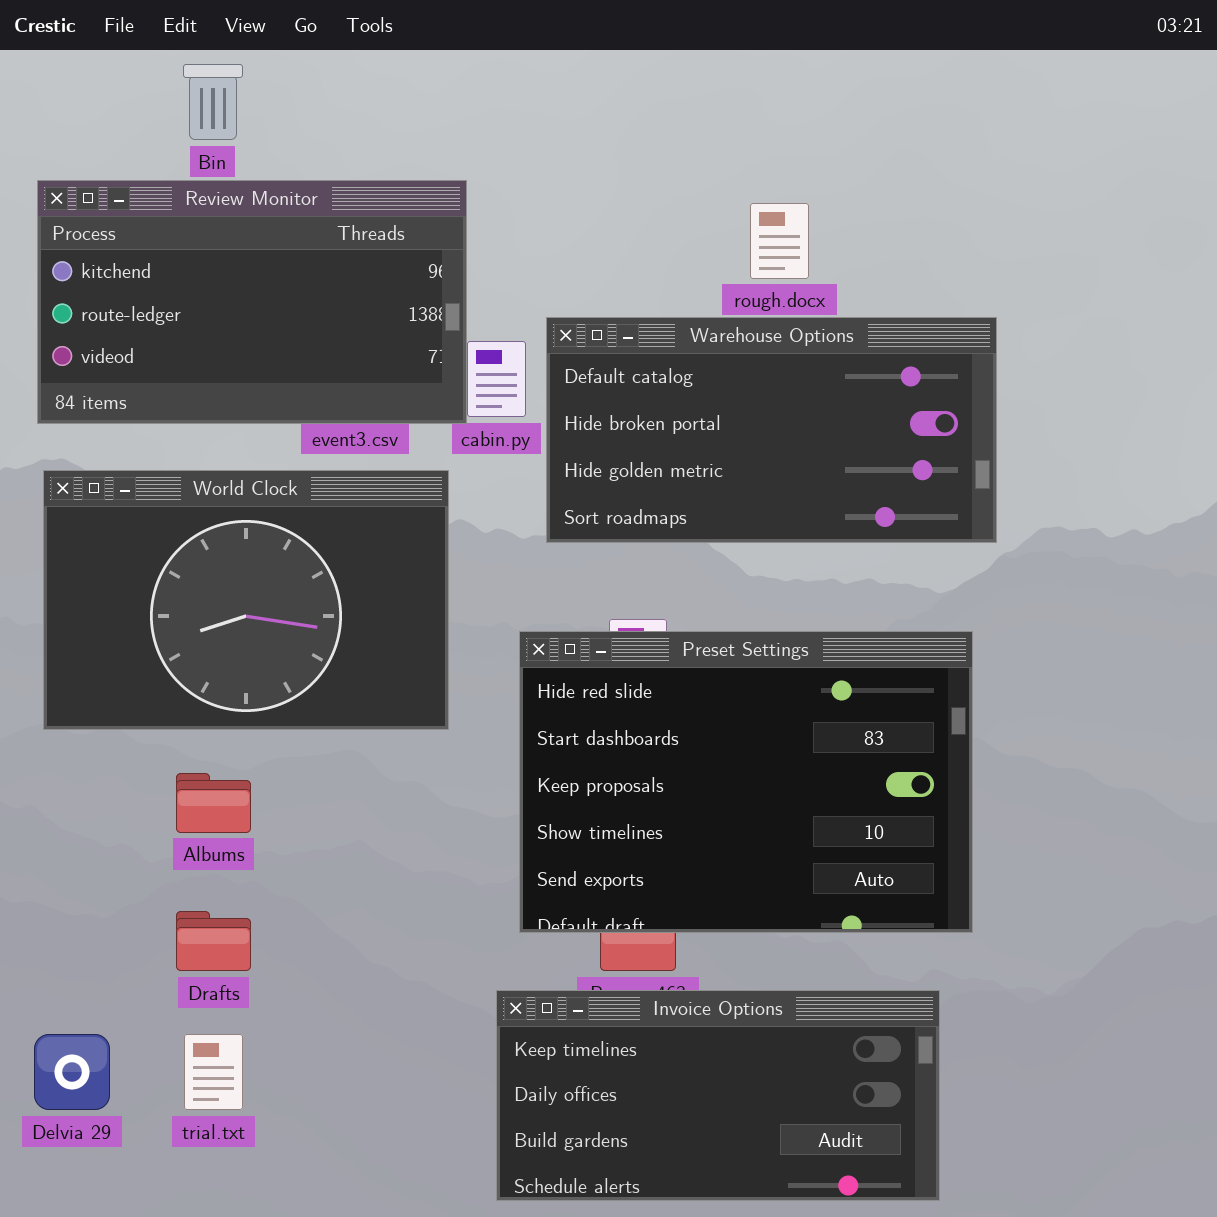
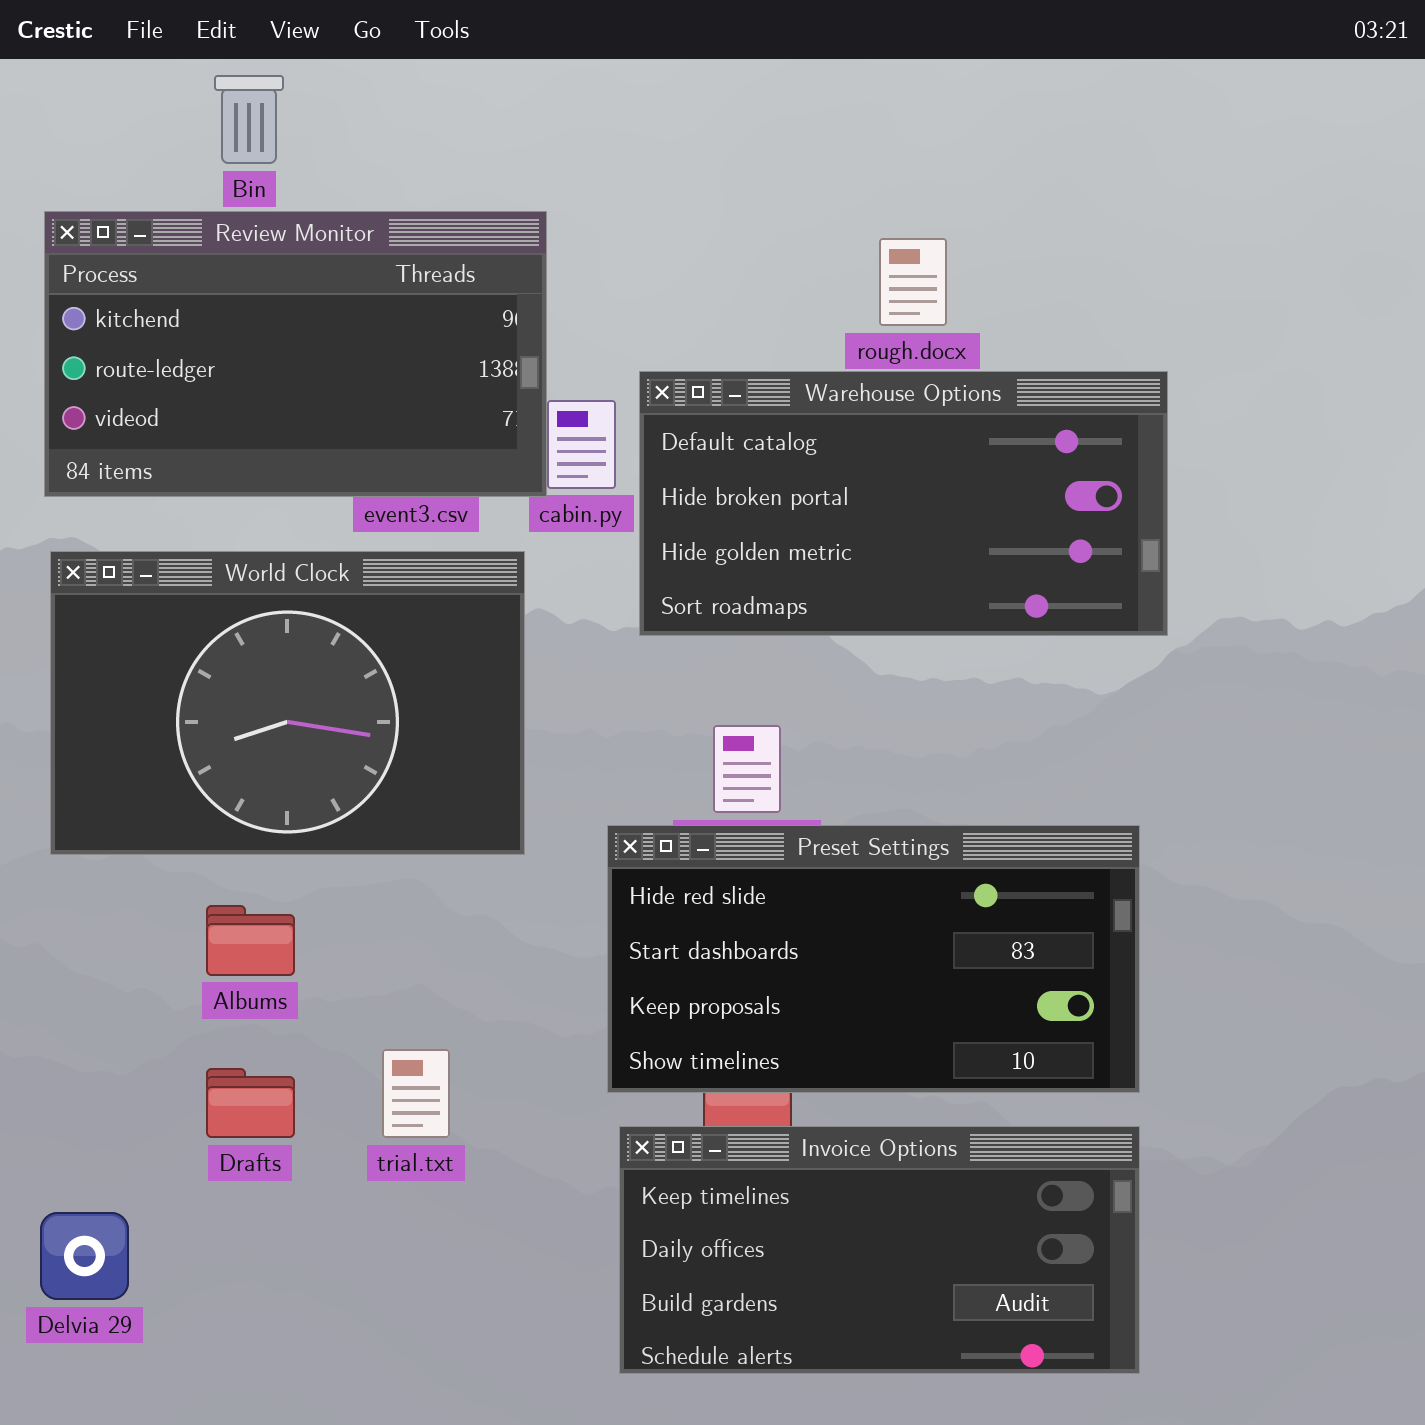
Preset Settings: [519,631,973,933] -> [607,825,1140,1093], resized
Invoice Options: [496,990,940,1201] -> [619,1126,1140,1374], moved
trial.txt: [184,1034,243,1110] -> [382,1049,450,1138], moved

